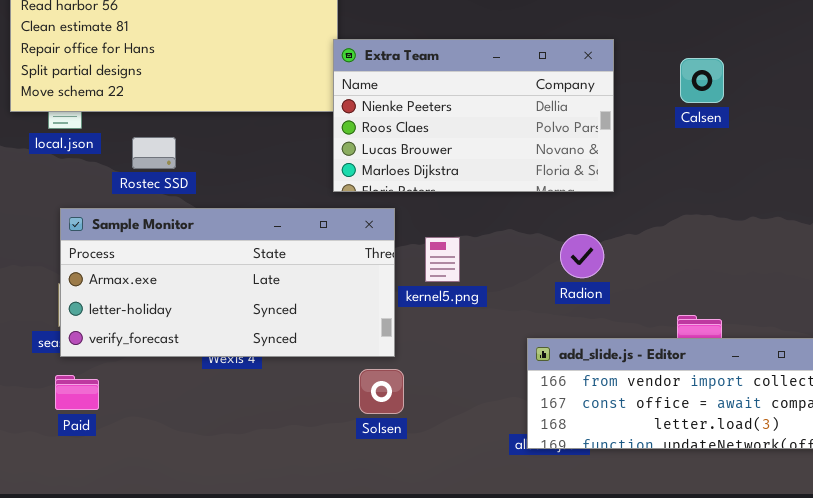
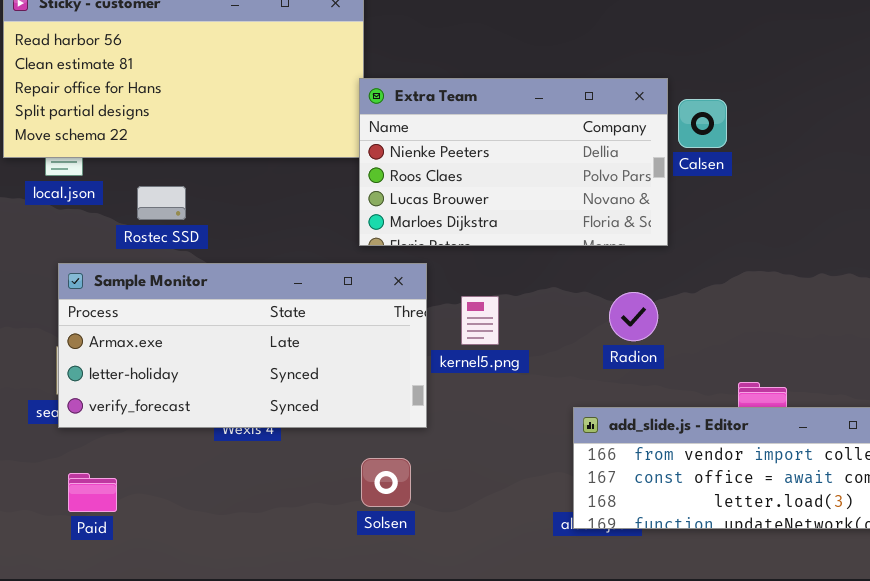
Calsen: [680,58,724,103] -> [678,99,727,148], moved
Solsen: [359,369,404,414] -> [361,458,411,507], moved
Paid: [55,375,99,410] -> [68,473,117,512], moved

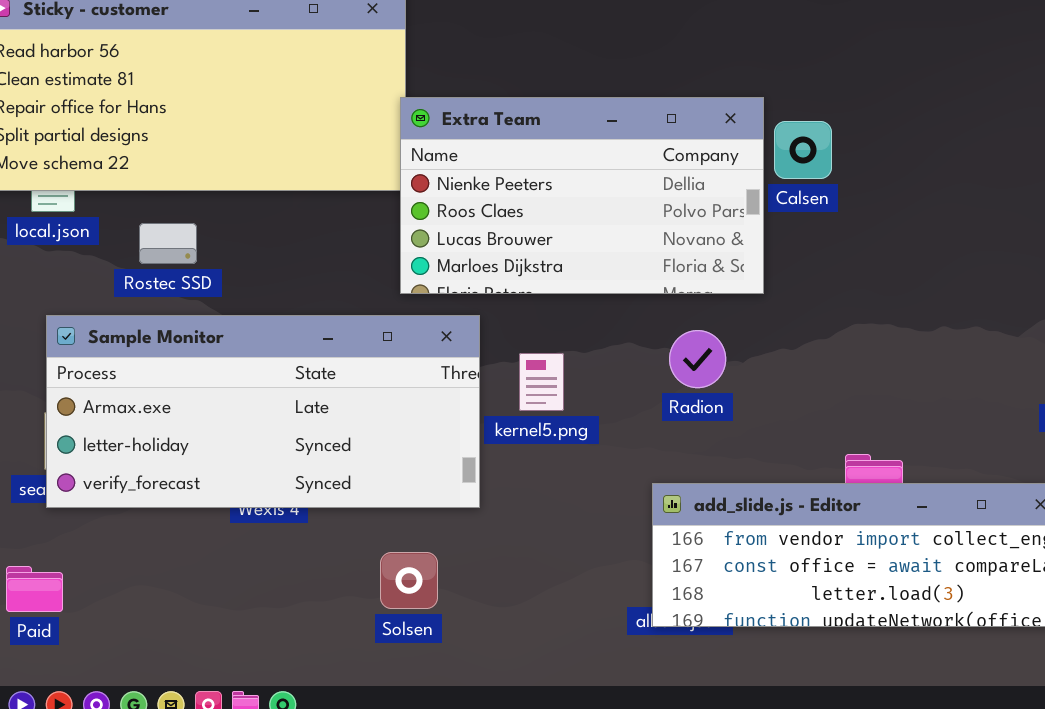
Radion: [609,292,658,341] -> [669,330,726,388], moved
Solsen: [361,458,411,507] -> [380,552,438,609], moved
Paid: [68,473,117,512] -> [6,566,63,612], moved

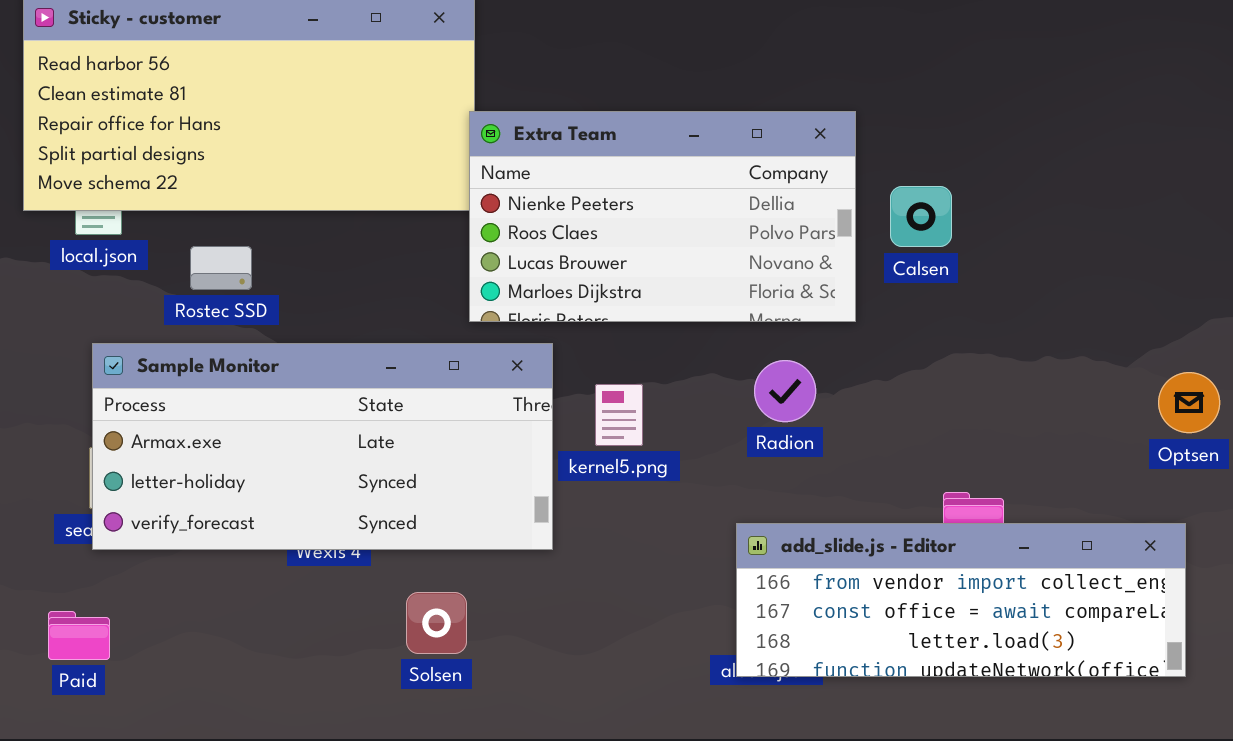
Calsen: [774,121,832,179] -> [890,186,952,247], moved
Solsen: [380,552,438,609] -> [406,592,467,654], moved

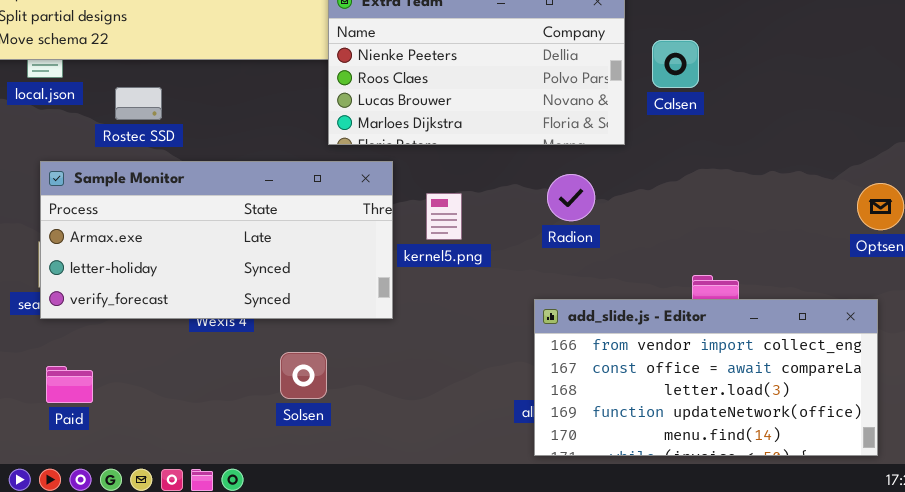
add_slide.js - Editor: [736,523,1186,677] -> [534,299,878,456], resized
Paid: [48,611,110,660] -> [46,366,93,403], moved

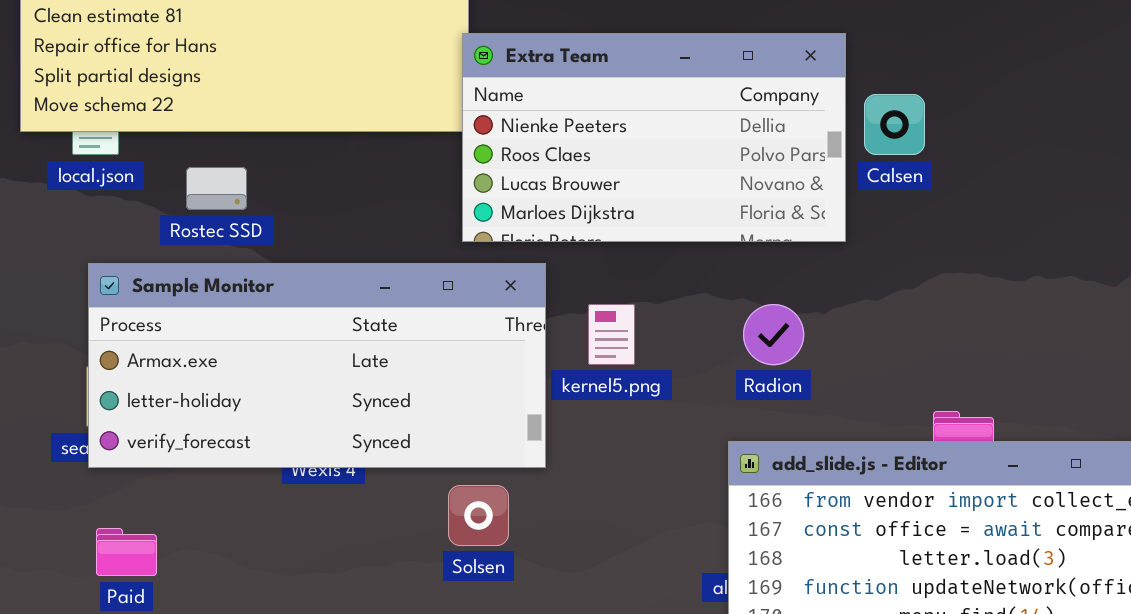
Calsen: [652,40,699,88] -> [864,94,925,155], moved
Radion: [547,174,595,221] -> [743,304,804,365], moved
Solsen: [280,352,327,399] -> [448,485,509,546], moved

